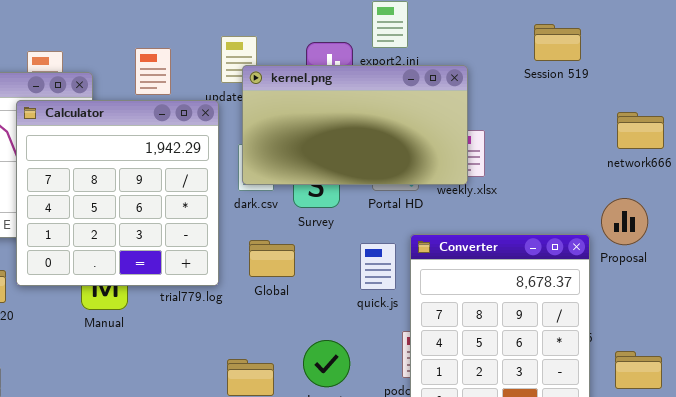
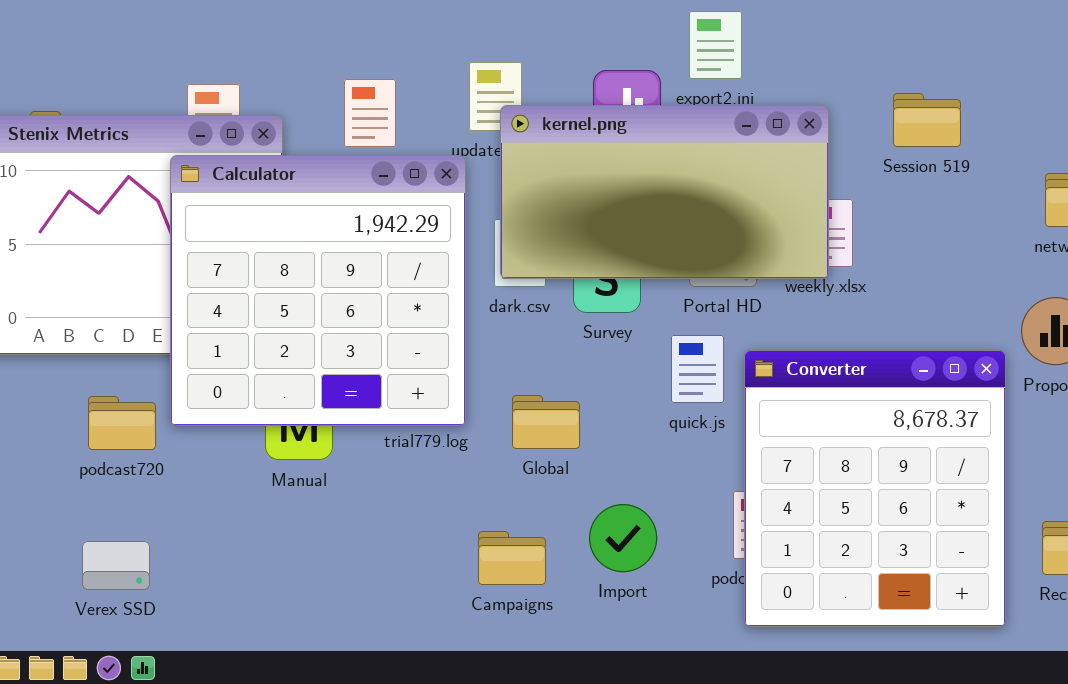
Session 519: [534,24,581,61] -> [893,93,961,147], moved
Global: [249,240,295,277] -> [512,395,580,449], moved
quick.js: [360,243,396,290] -> [671,335,724,403], moved

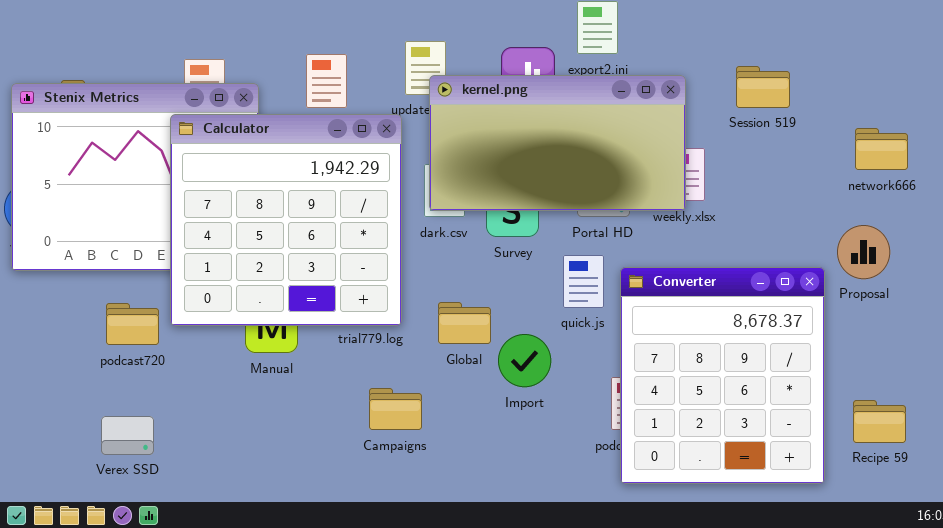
Import: [589,504,657,572] -> [498,334,551,387], moved
Campaigns: [478,531,546,585] -> [369,388,422,430], moved

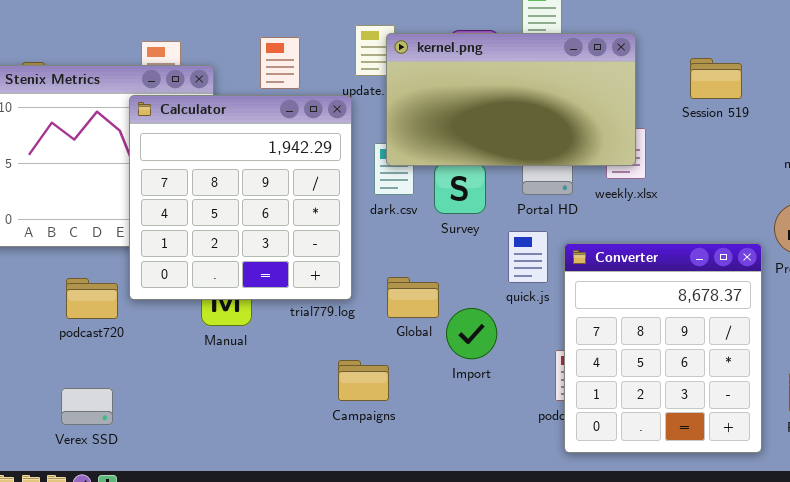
Session 519: [736,66,790,108] -> [690,58,742,99], moved
kernel.png: [429,75,686,211] -> [386,33,636,166], moved
Campaigns: [369,388,422,430] -> [338,360,389,401], moved

